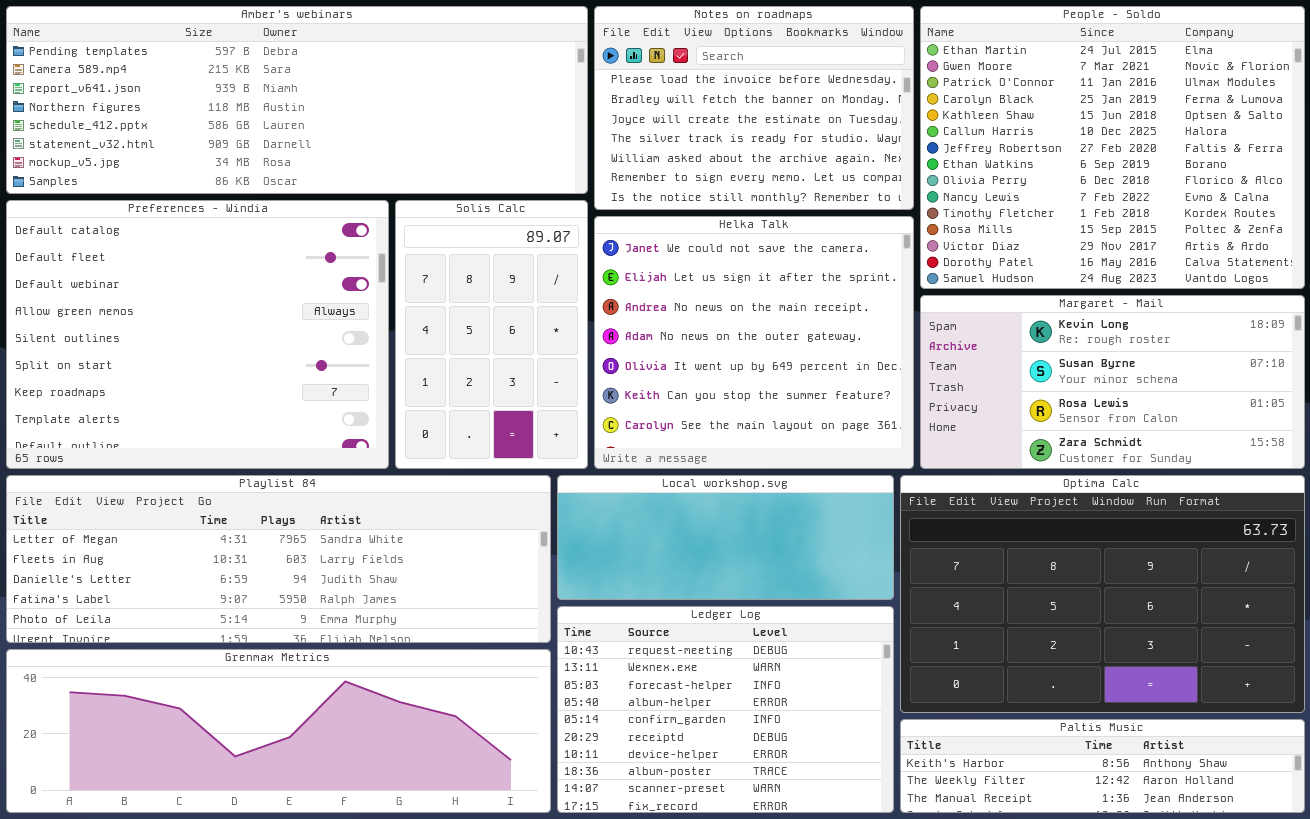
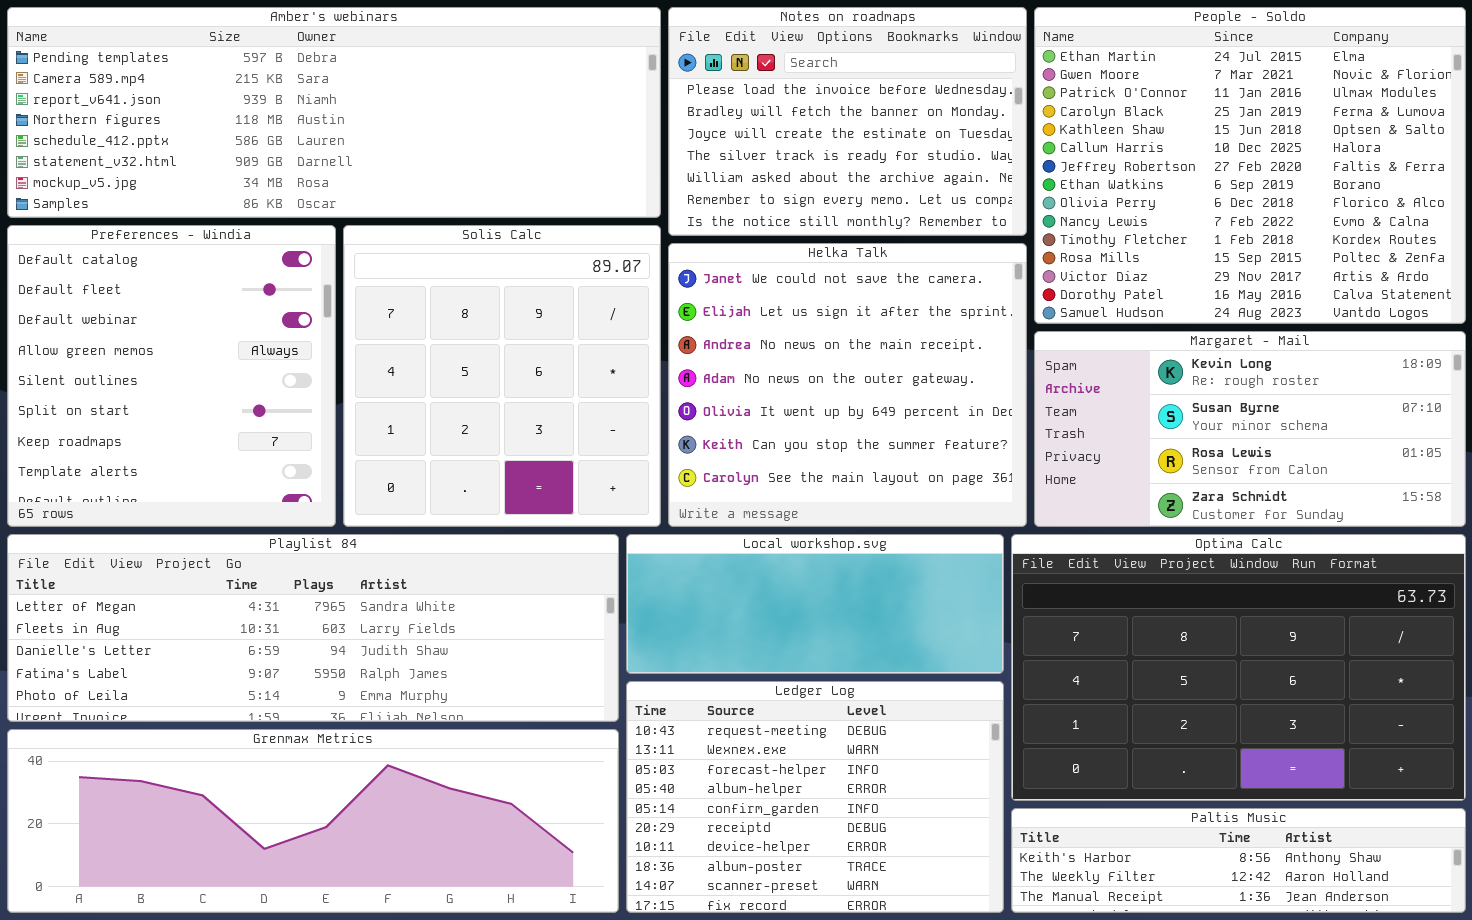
Preferences - Windia: [6,200,389,469] -> [7,225,336,527], resized
Solis Calc: [395,200,588,469] -> [343,225,661,527], resized

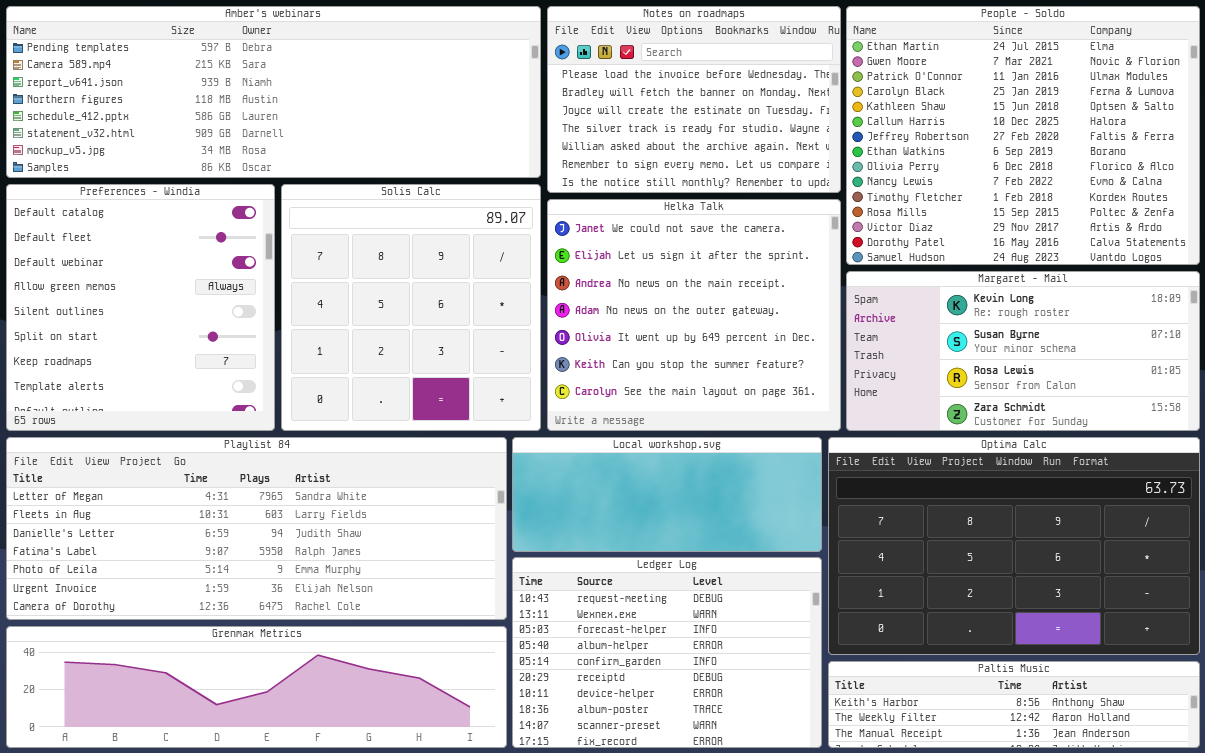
Playlist 84: [7,534,619,722] -> [6,437,507,620], resized
Grenmax Metrics: [7,729,619,913] -> [6,626,507,748], resized

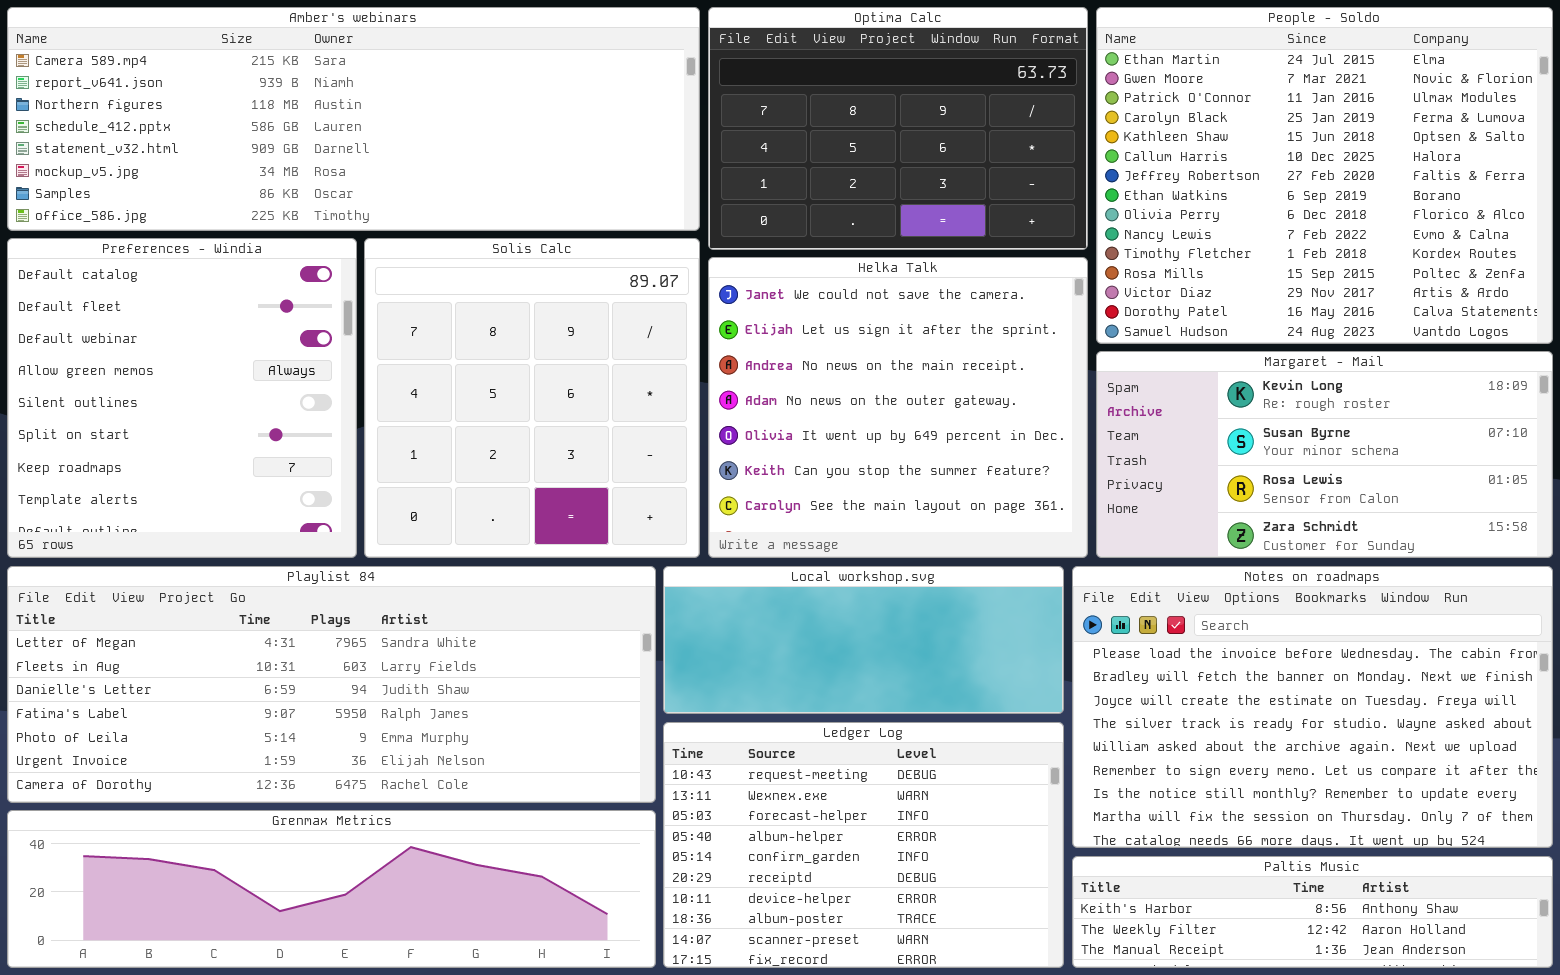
Amber's webinars: [6,6,541,178] -> [7,7,700,231], scrolled down 1 row
Notes on roadmaps: [547,6,841,193] -> [1072,566,1553,848], moved, resized
Optima Calc: [828,437,1200,655] -> [708,7,1088,250], moved, resized

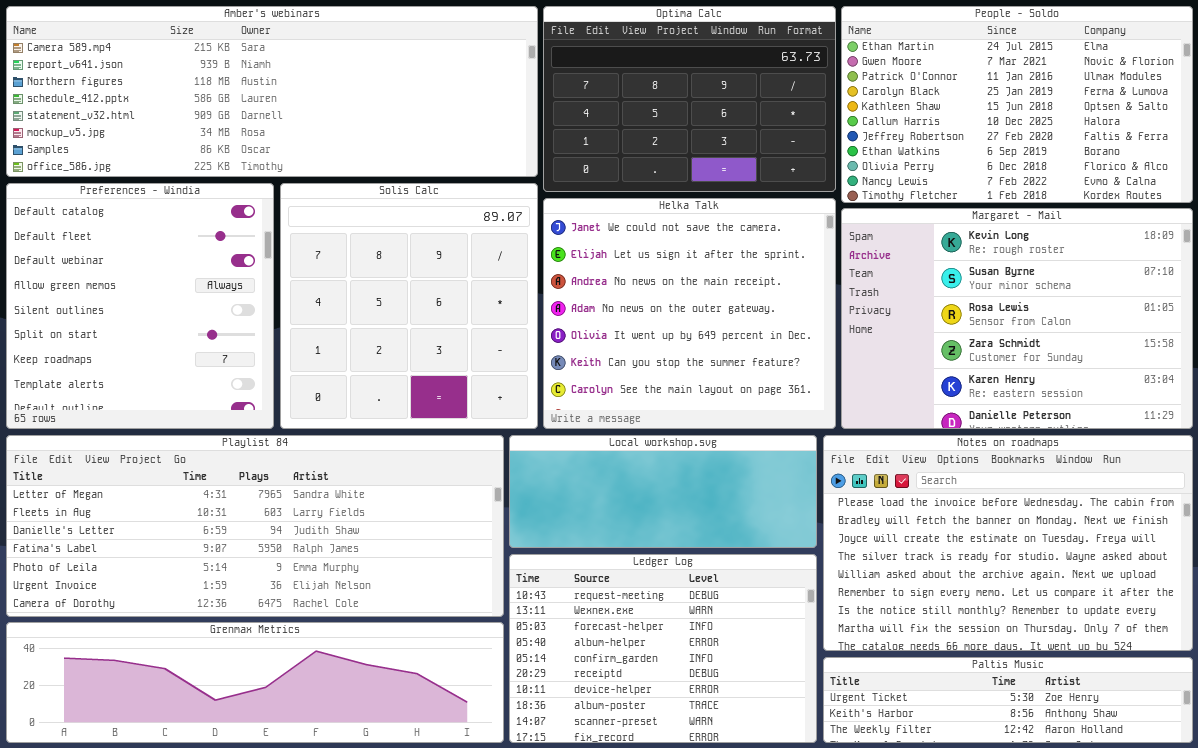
People - Soldo: [1096,7,1553,344] -> [841,6,1193,203], resized
Margaret - Mail: [1096,351,1553,558] -> [841,208,1193,429], resized
Paltis Music: [1072,856,1553,968] -> [823,657,1193,743], scrolled up 1 row

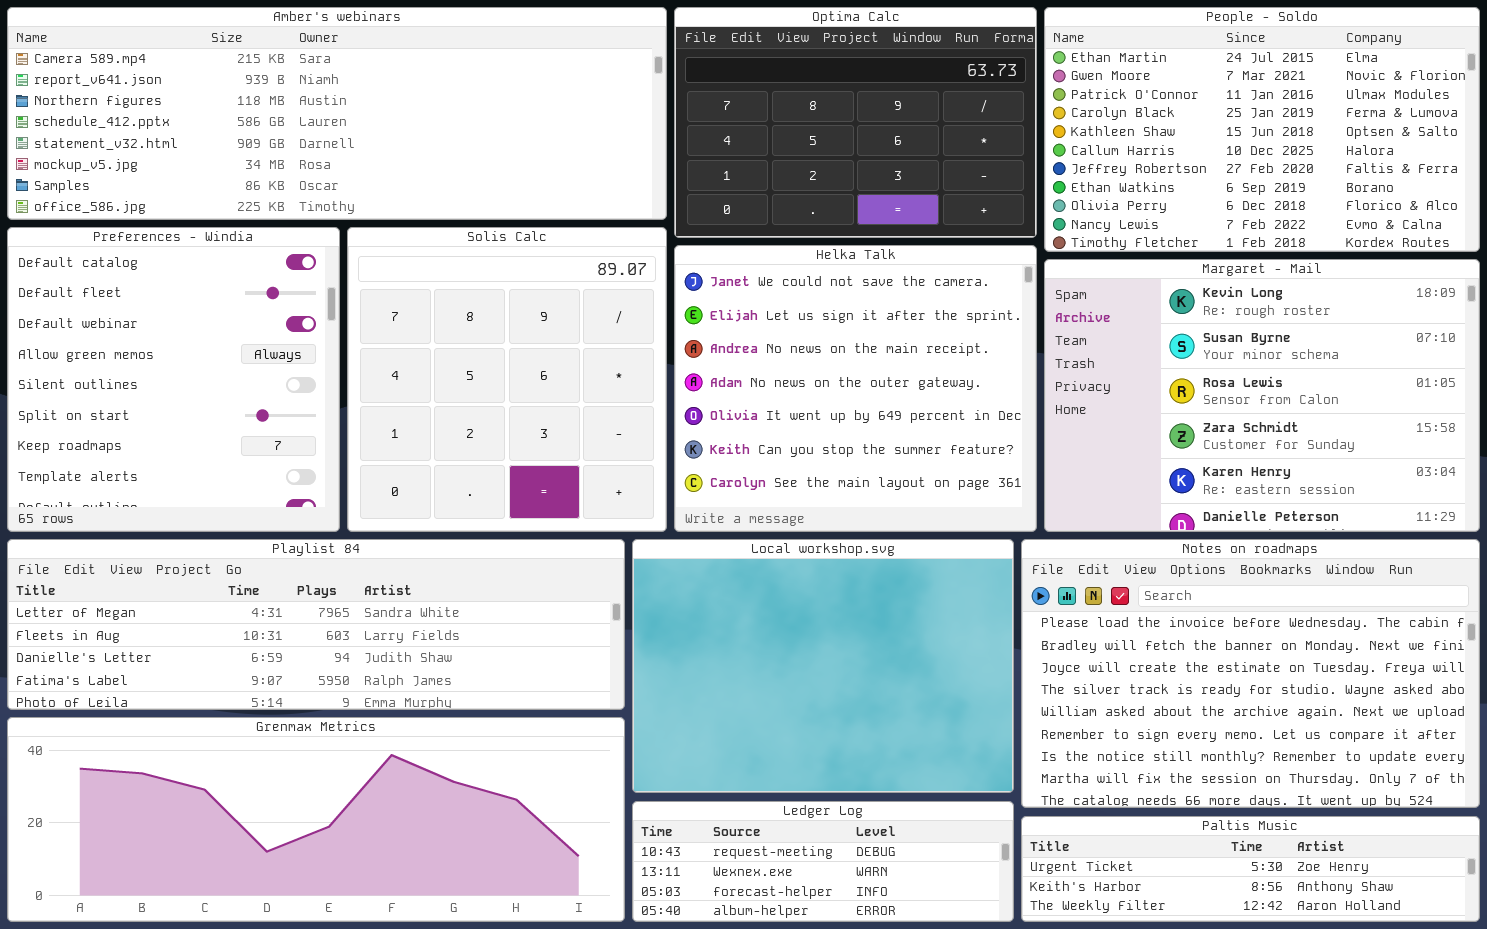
Playlist 84: [6,435,504,617] -> [7,539,625,710], resized
Local workshop.svg: [509,435,817,548] -> [632,539,1014,793], resized
Ledger Log: [509,554,817,743] -> [632,801,1014,922], resized
Grenmax Metrics: [6,622,504,743] -> [7,717,625,922], resized

